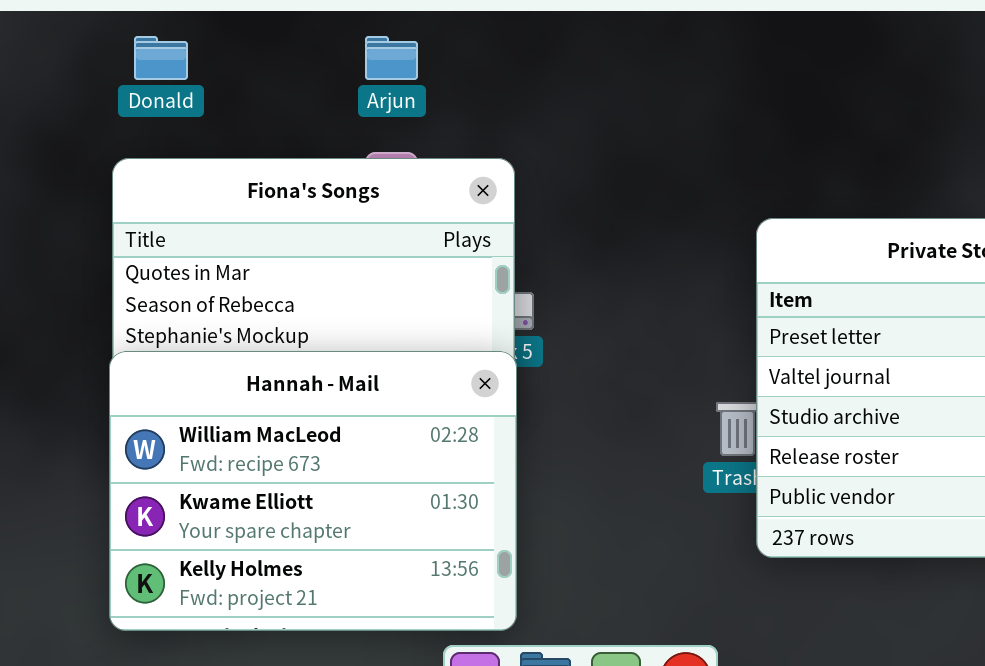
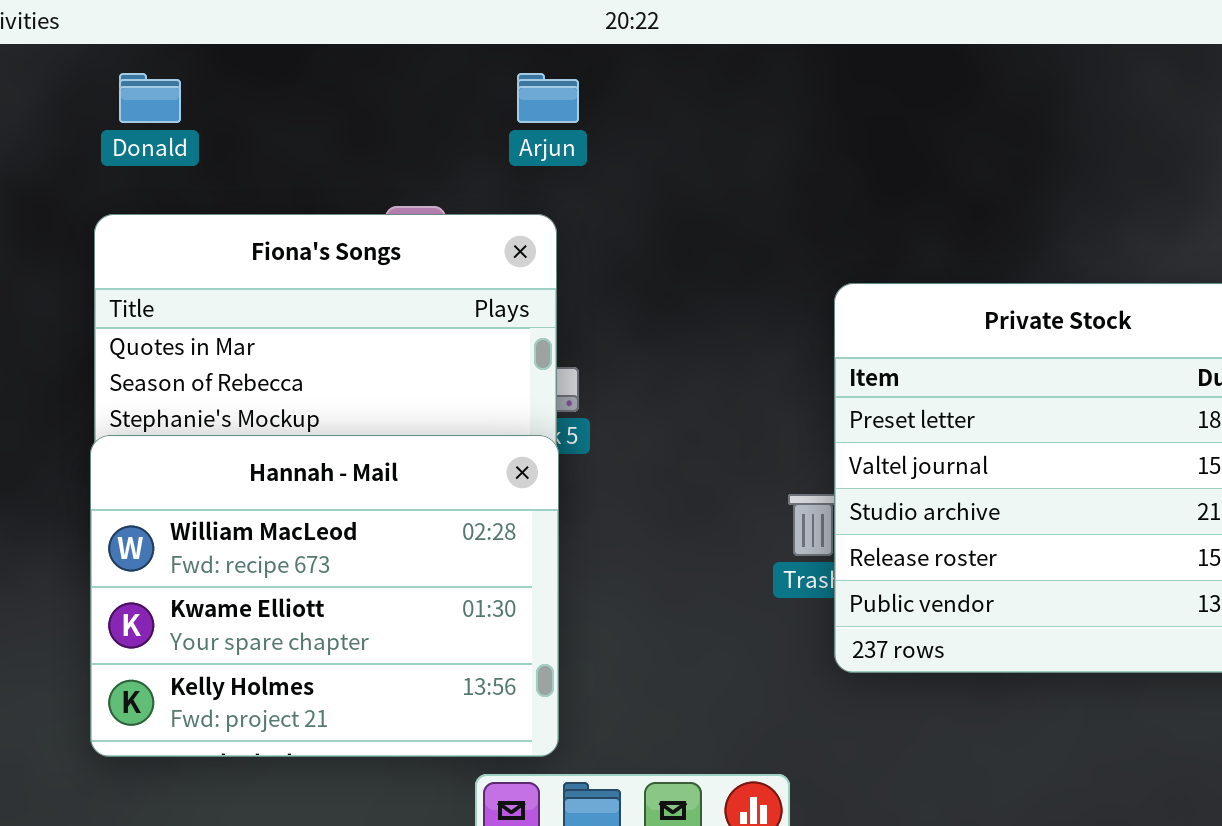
Arjun: [365,36,418,80] -> [517,73,579,123], moved

